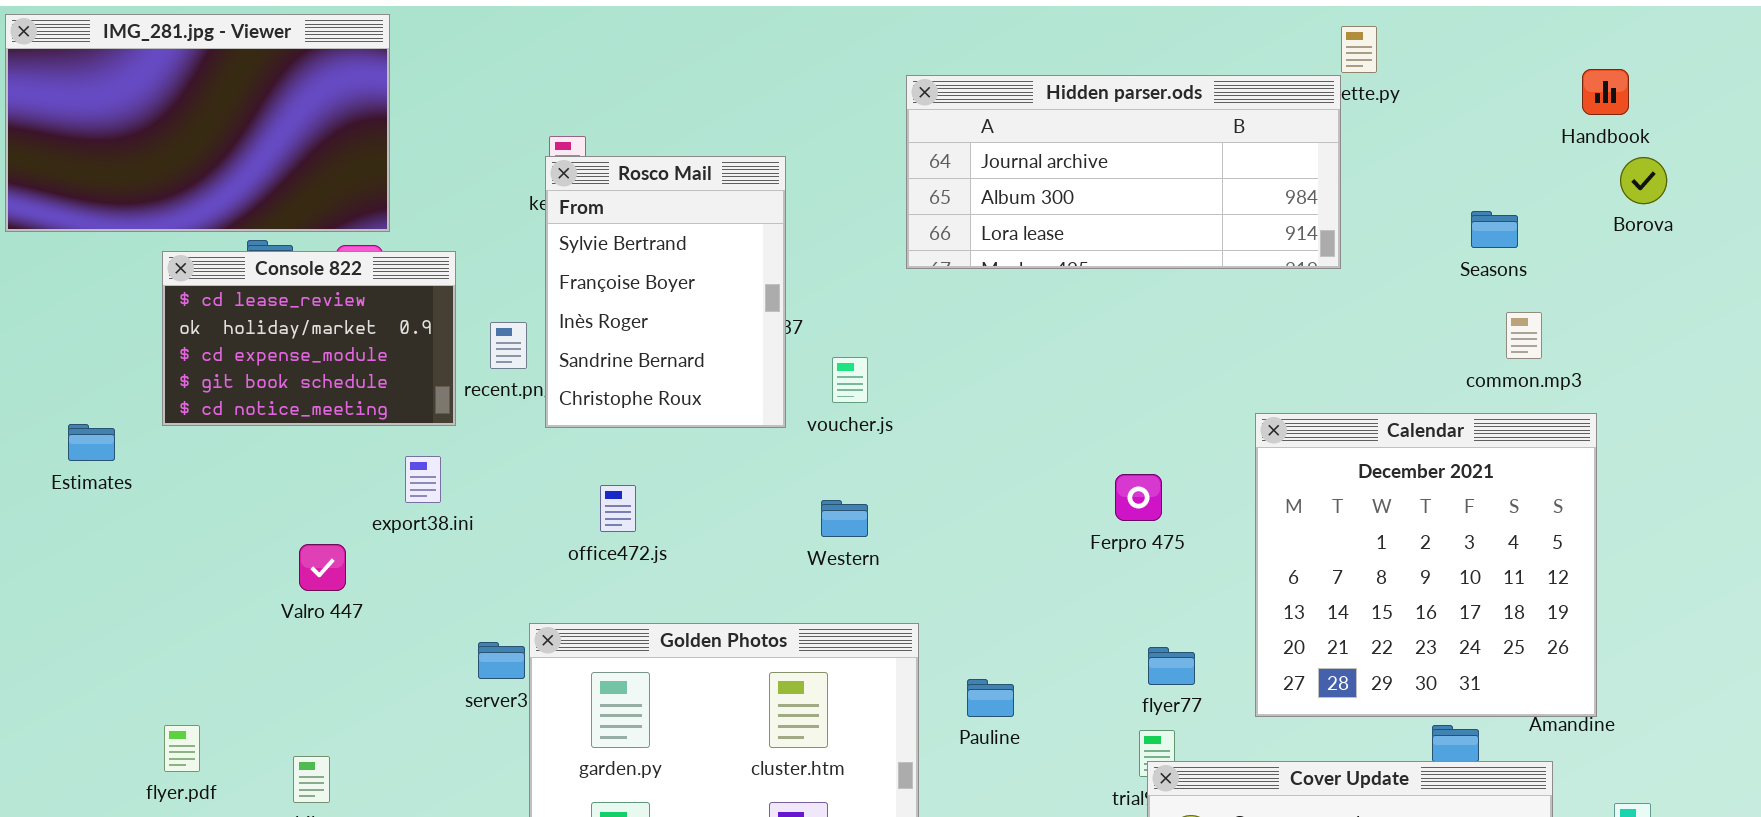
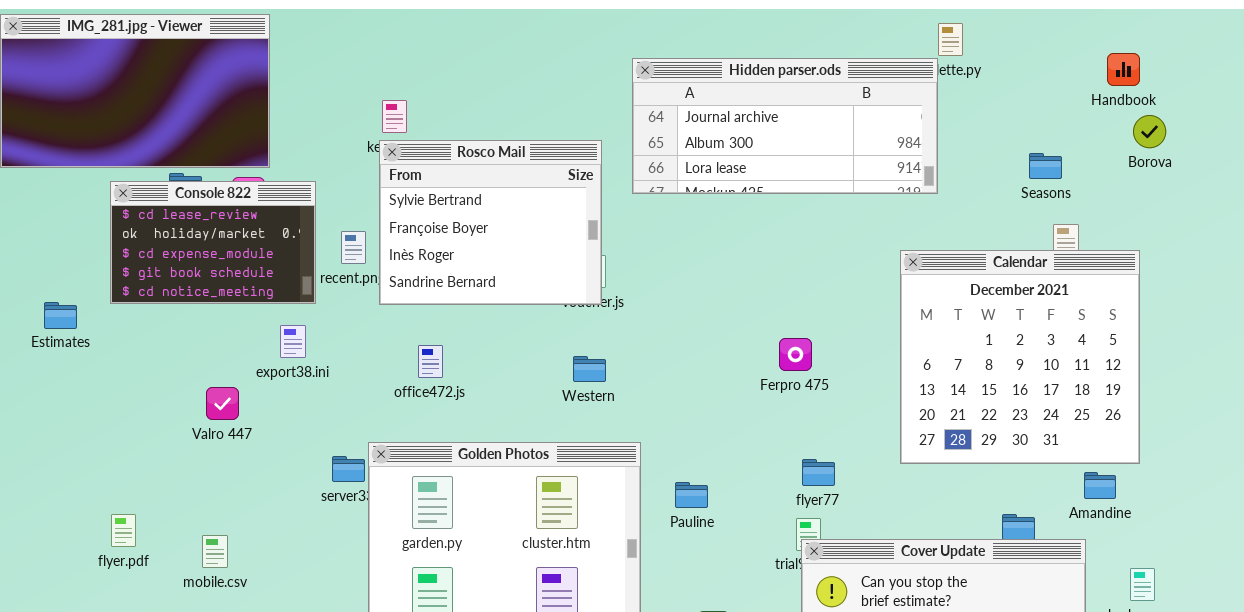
Rosco Mail: [545,156,786,428] -> [379,140,602,305], resized
Calendar: [1255,413,1597,717] -> [900,250,1140,464], moved

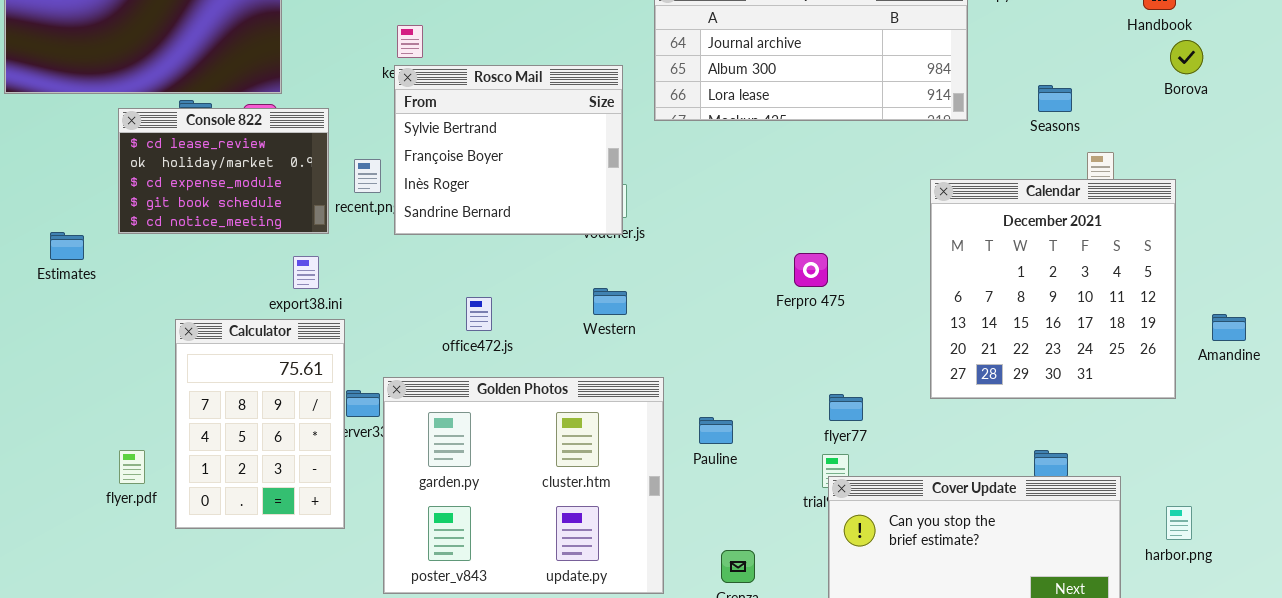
Seasons: [1029,153,1062,179] -> [1038,85,1072,112], moved
Ferpro 475: [779,338,812,371] -> [794,253,828,287], moved
office472.js: [418,345,443,378] -> [466,297,492,331], moved
Calculator: none -> [175,319,345,529], opened
Amandine: [1084,472,1116,499] -> [1212,314,1246,341], moved

